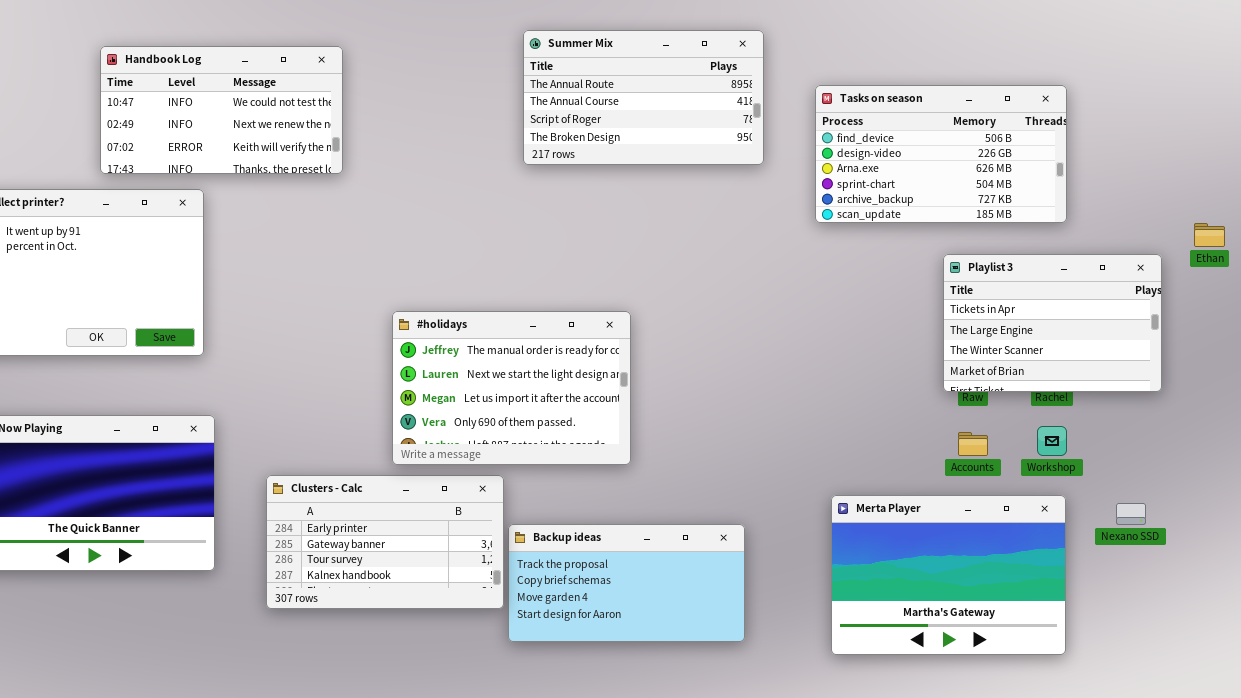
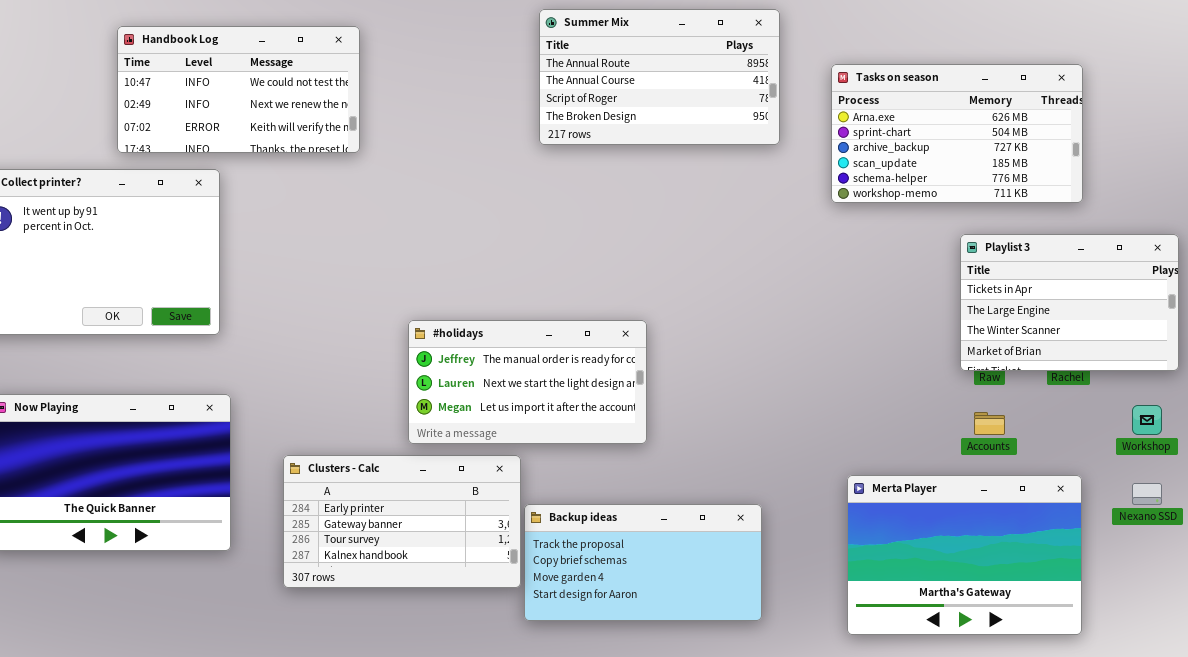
Tasks on season: [815,85,1067,223] -> [831,64,1083,203], scrolled down 2 rows
#holidays: [392,311,631,465] -> [408,320,647,444], resized
Workshop: [1037,426,1067,456] -> [1132,405,1162,435], moved

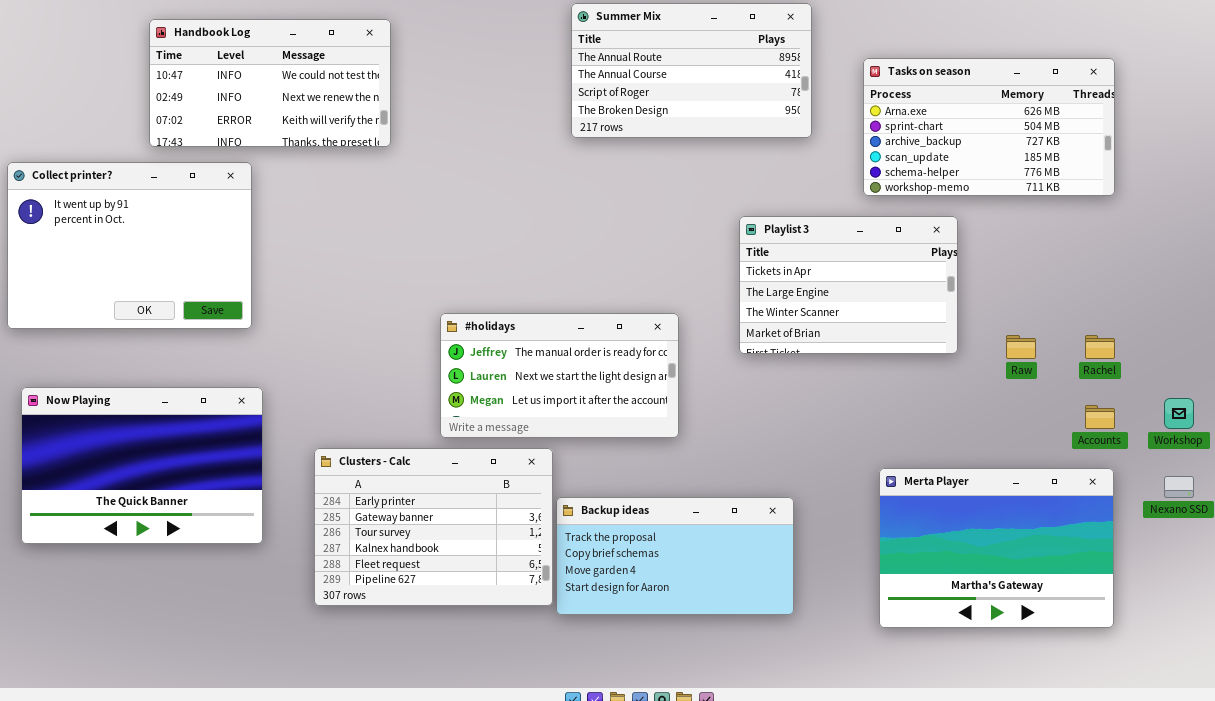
Playlist 3: [960,234,1179,371] -> [739,216,958,354], moved
Accounts: [974,412,1005,435] -> [1085,405,1115,429], moved
Clusters - Calc: [283,455,521,588] -> [314,448,553,606], resized

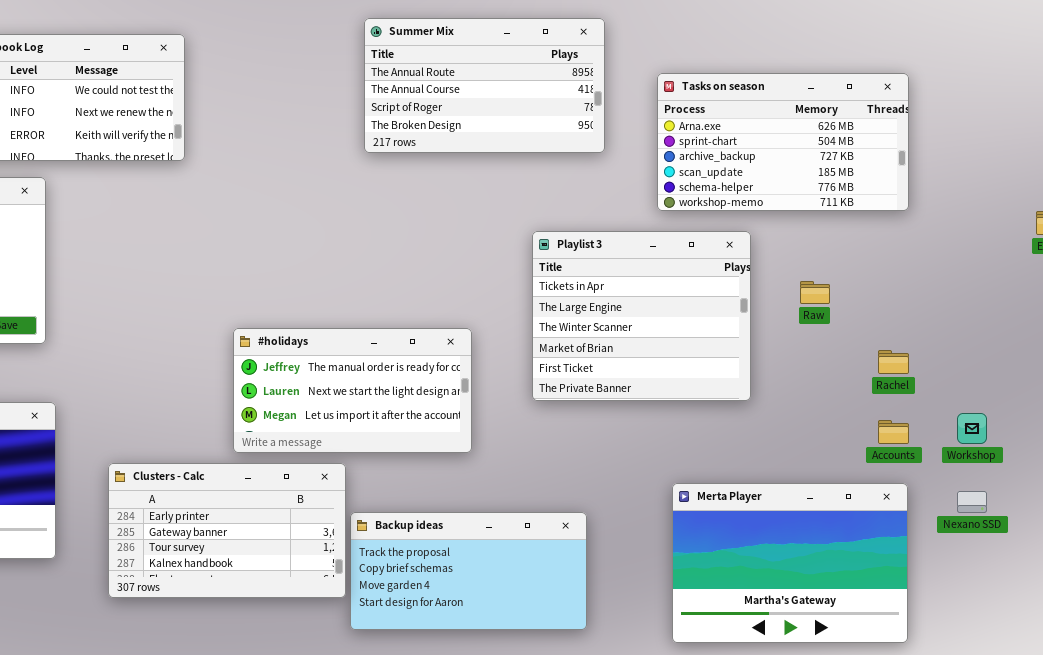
Playlist 3: [739,216,958,354] -> [532,231,751,401], resized
Raw: [1006,335,1036,359] -> [800,281,830,304], moved
Clusters - Calc: [314,448,553,606] -> [108,463,346,598], resized

